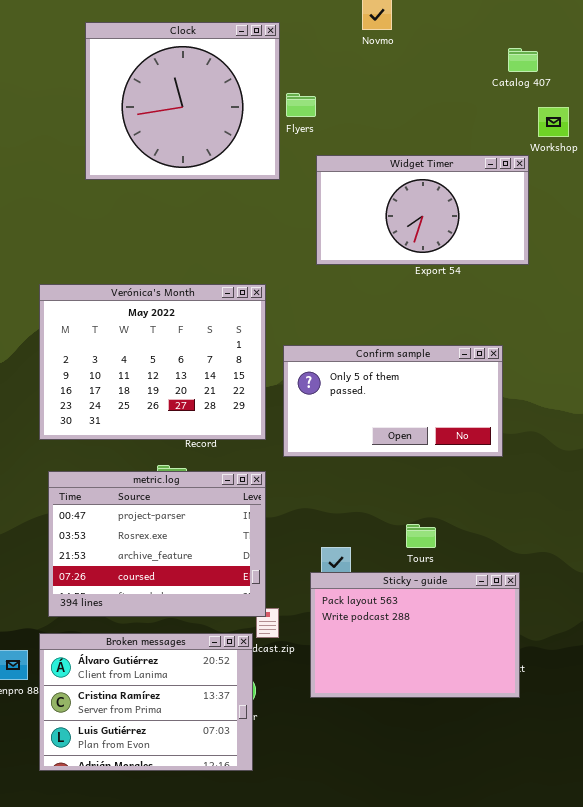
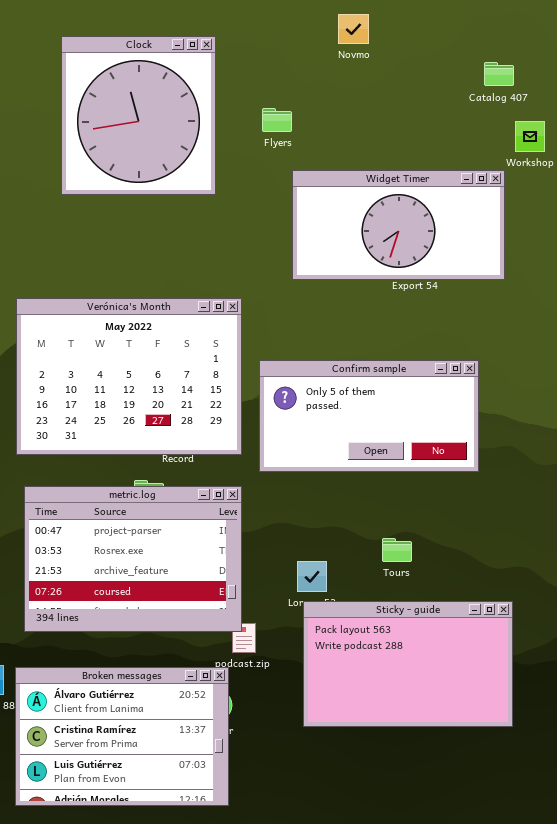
Clock: [85,22,280,180] -> [61,36,216,195], resized
Sticky - guide: [310,572,520,698] -> [303,601,513,727], moved
Broken messages: [39,633,253,771] -> [15,667,229,806], moved

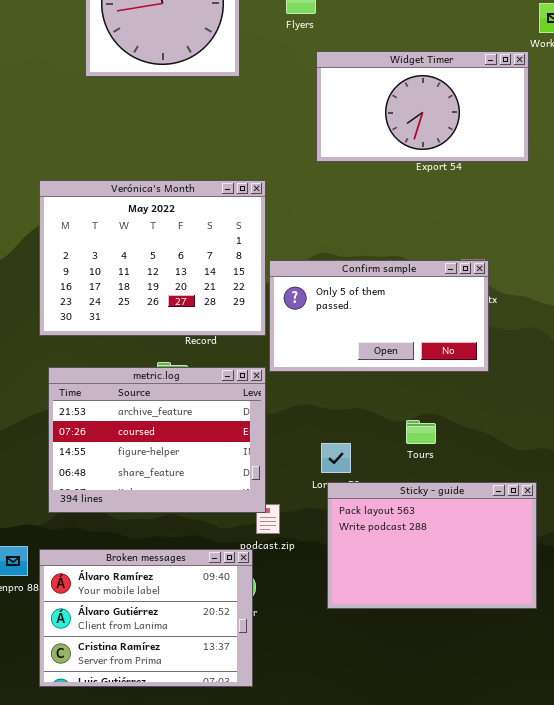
Confirm sample: [259,360,479,472] -> [269,260,489,372], moved
metric.log: [24,486,242,632] -> [48,367,266,513], scrolled down 2 rows
Broken messages: [15,667,229,806] -> [39,549,253,687], scrolled up 1 row

